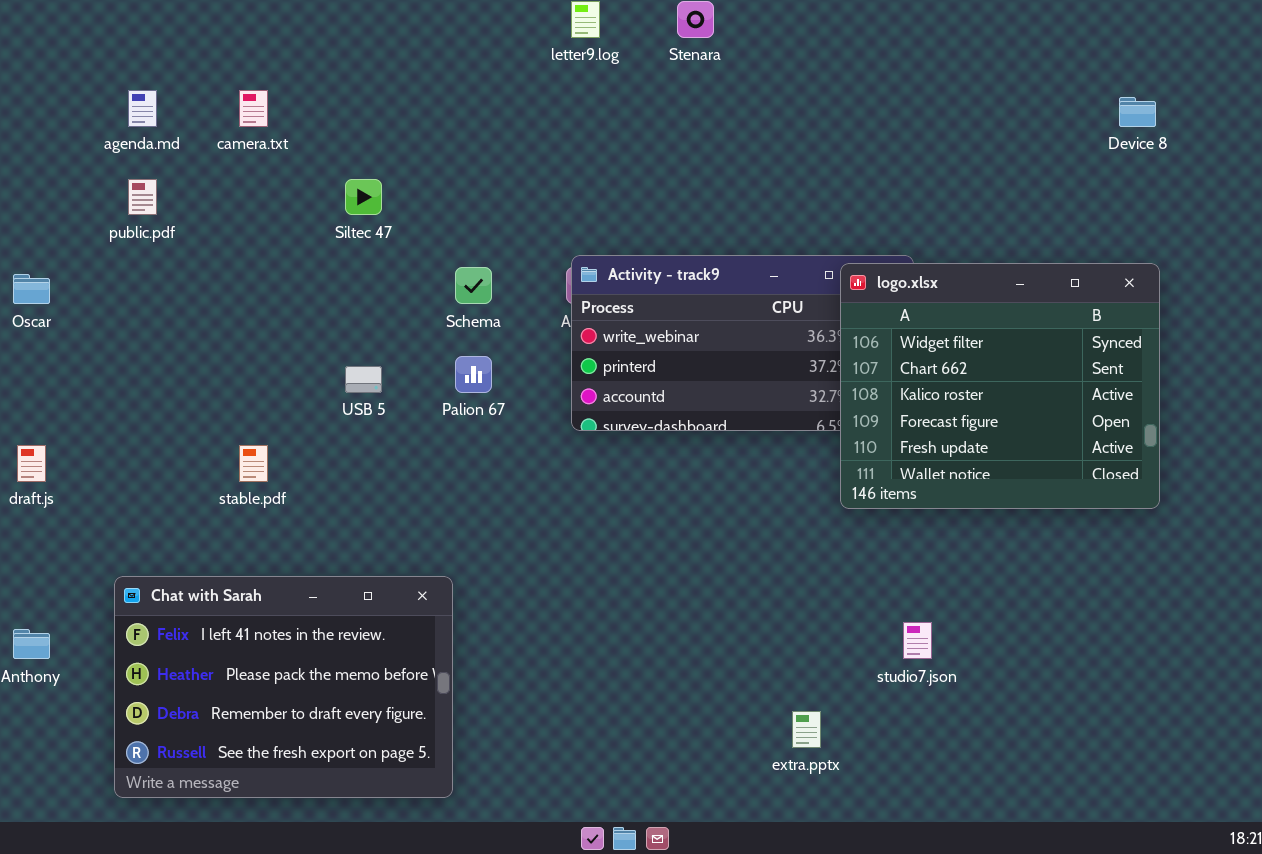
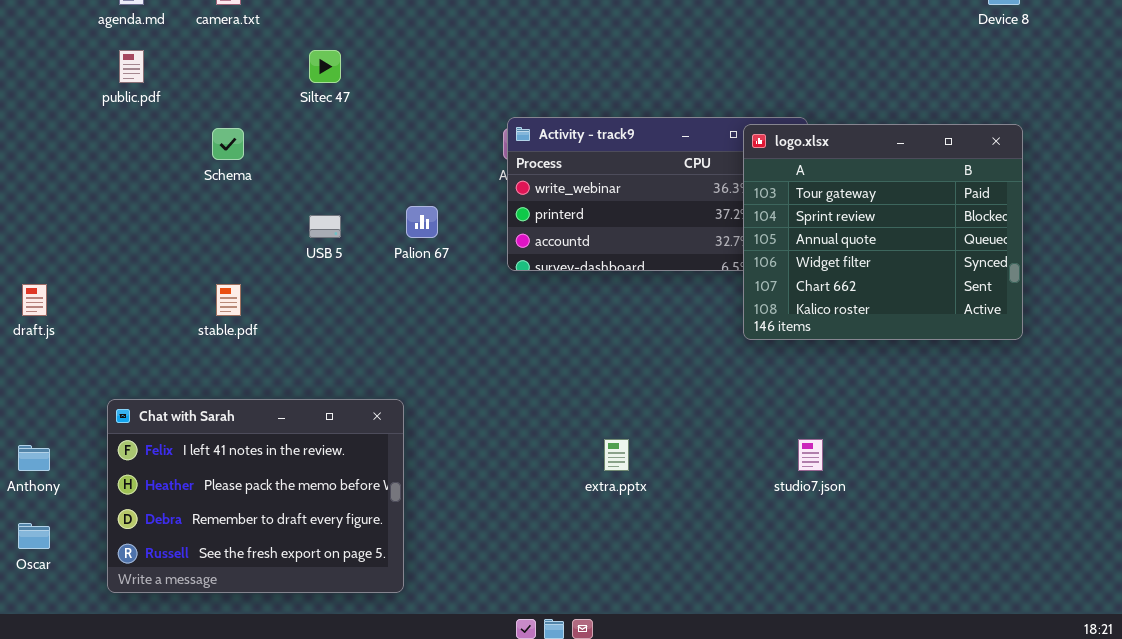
logo.xlsx: [840,263,1160,509] -> [743,124,1023,340], scrolled up 3 rows
Schema: [455,267,492,304] -> [212,128,244,160], moved
Oscar: [13,274,50,304] -> [18,523,50,549], moved
extra.pptx: [792,711,821,748] -> [604,439,629,471], moved

